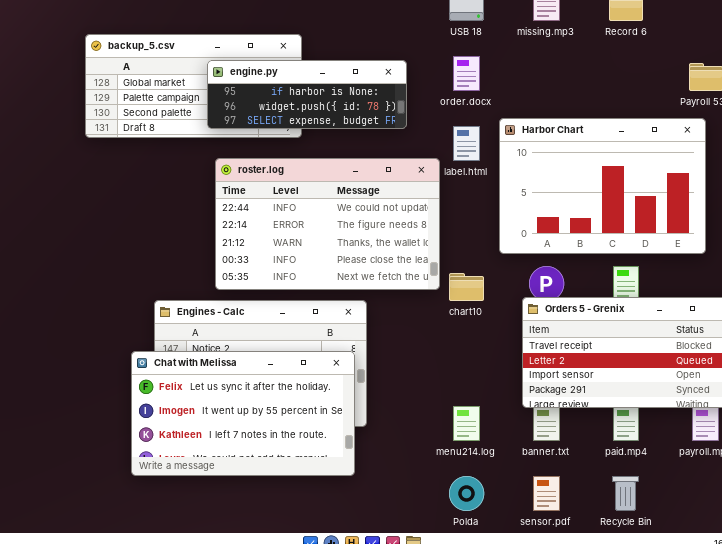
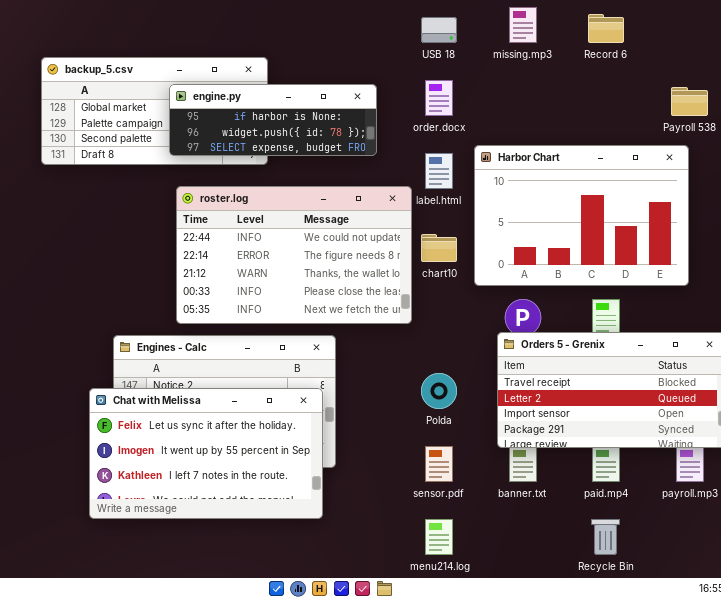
chart10: [449,273,484,301] -> [421,234,457,262], moved
menu214.log: [453,406,480,441] -> [425,519,453,555], moved
Polda: [449,476,484,511] -> [421,373,457,409], moved
sensor.pdf: [533,476,560,511] -> [425,446,453,482], moved

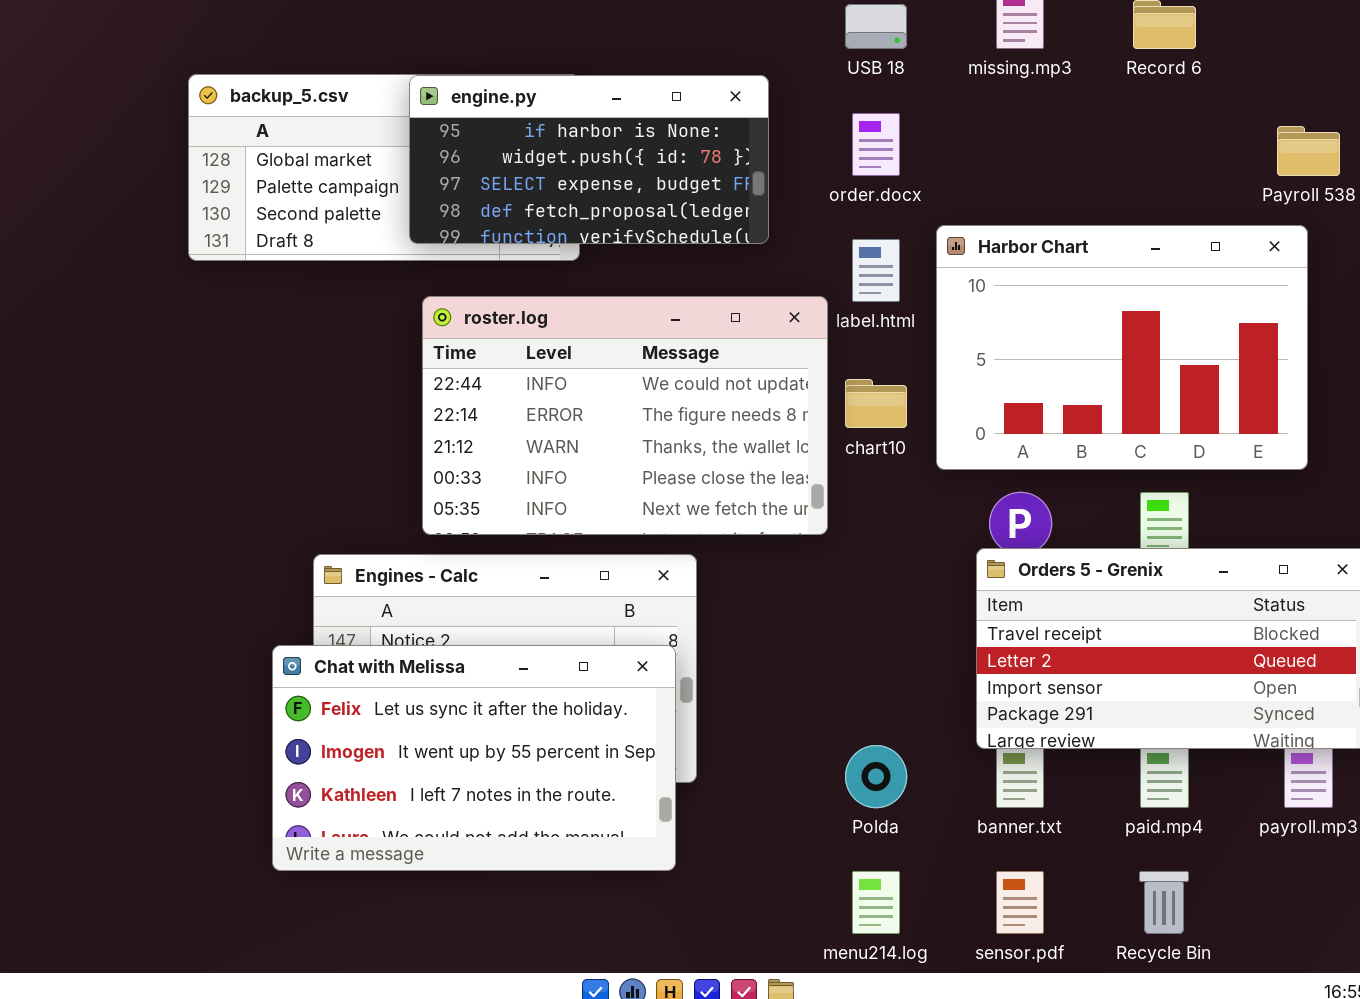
engine.py: [169,84,377,156] -> [409,75,769,244], resized
Polda: [421,373,457,409] -> [845,745,907,808], moved
sensor.pdf: [425,446,453,482] -> [996,871,1044,934], moved

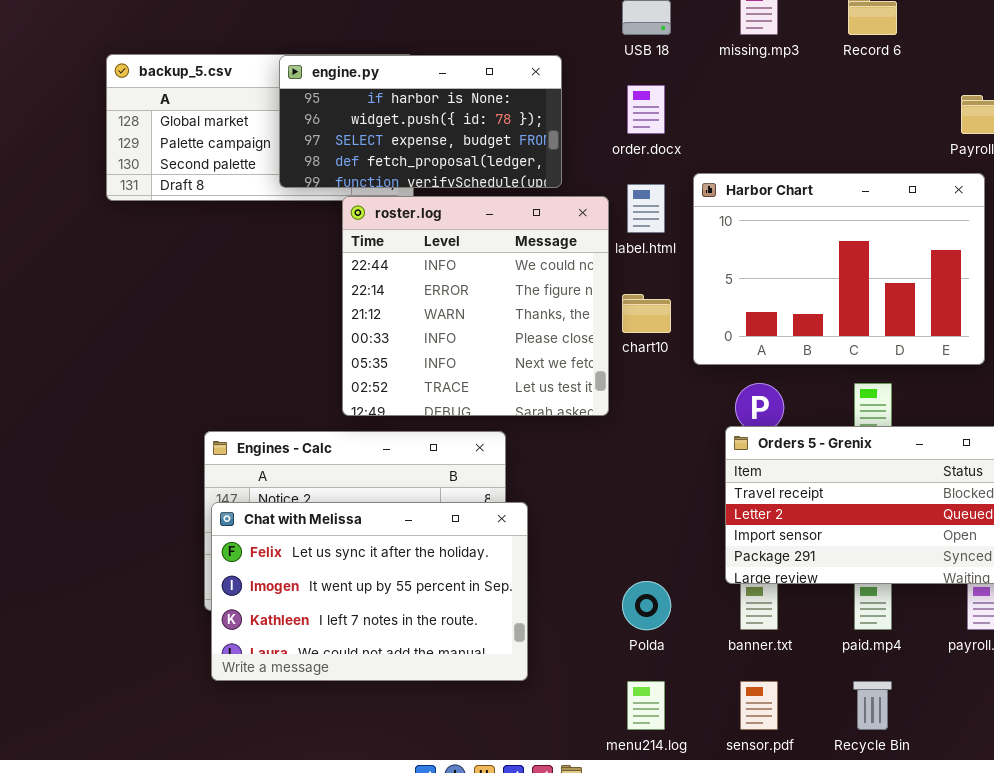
roster.log: [422,296,828,535] -> [342,196,609,416], resized
Chat with Melissa: [272,645,676,871] -> [211,502,528,681], moved

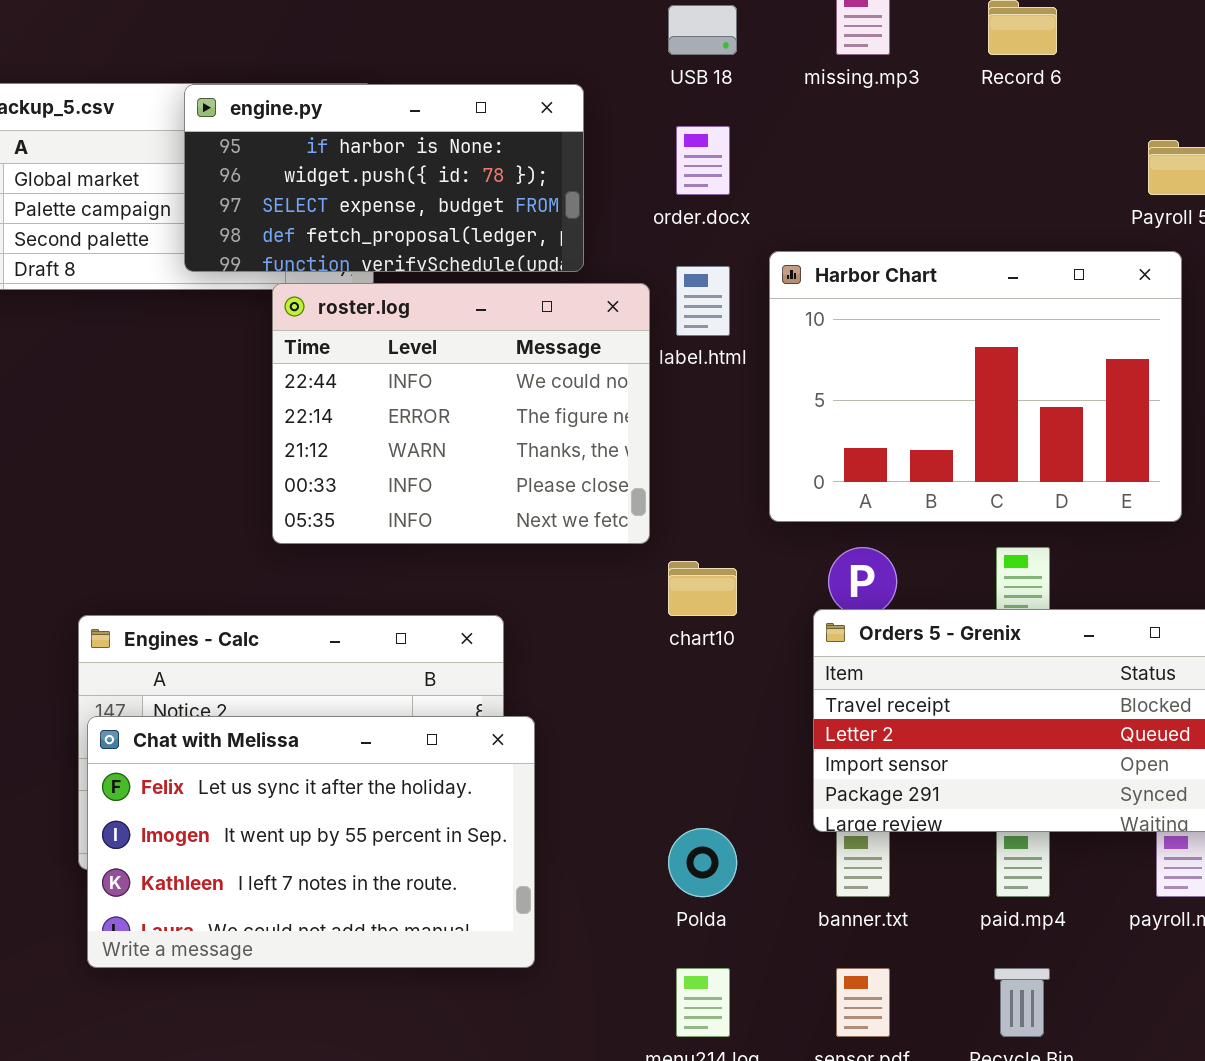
roster.log: [342,196,609,416] -> [272,283,650,544], resized
chart10: [622,294,671,333] -> [668,561,737,616], moved

